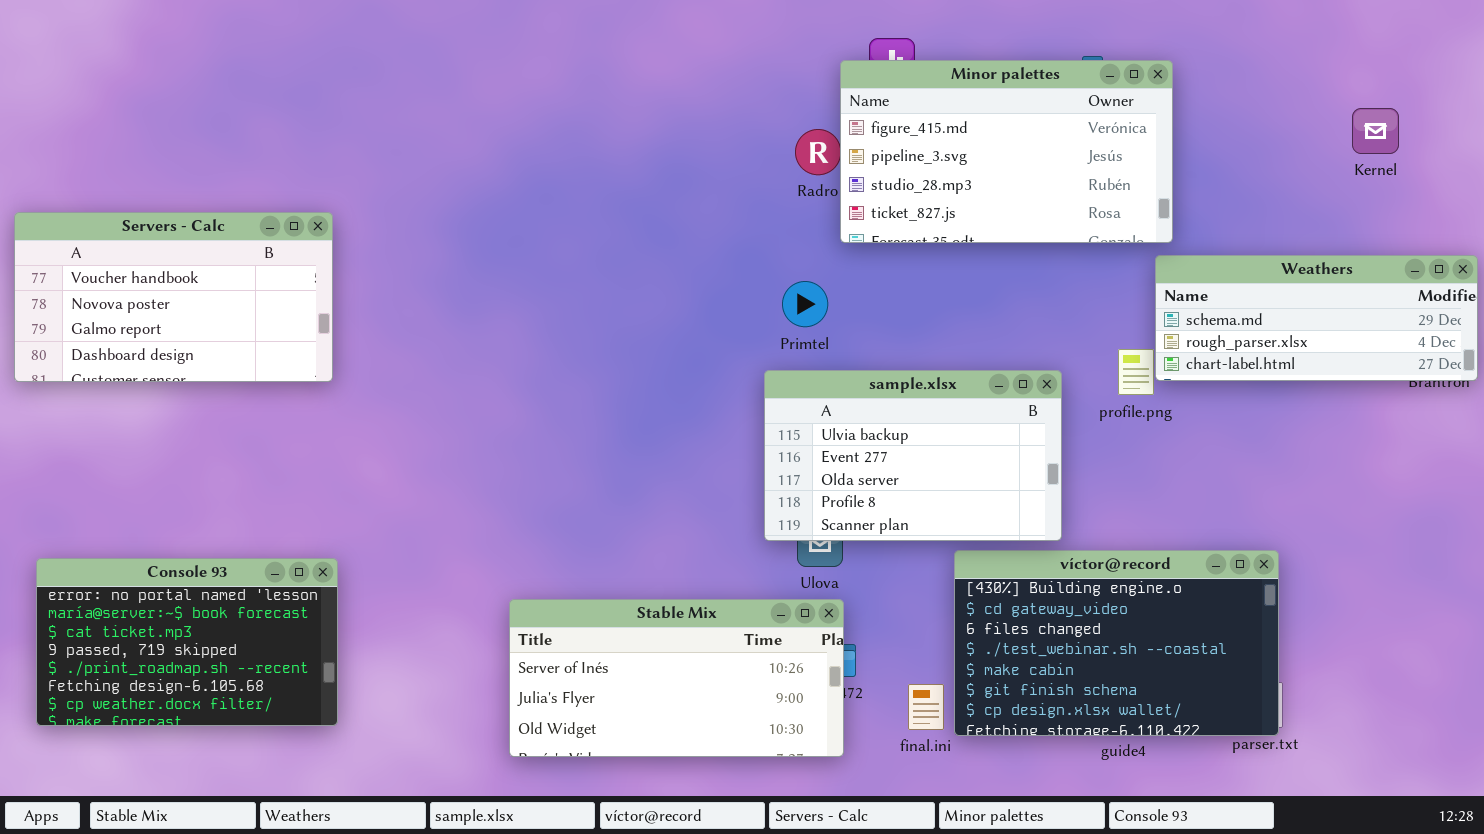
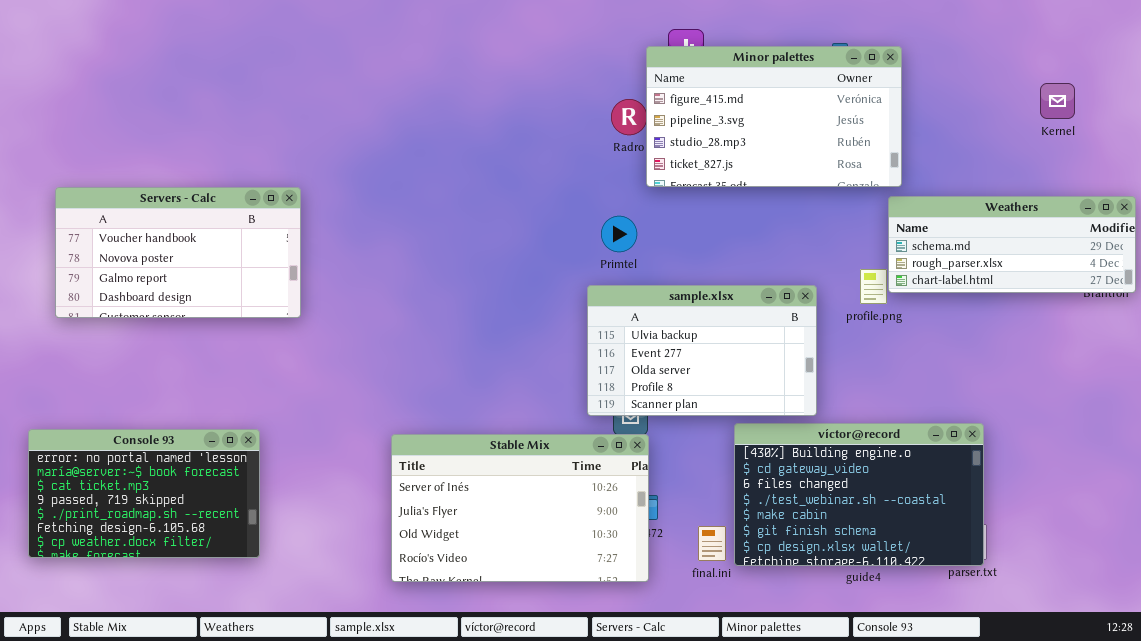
Servers - Calc: [14,212,333,382] -> [55,187,301,318], moved
Stable Mix: [509,599,844,757] -> [391,434,649,582], resized

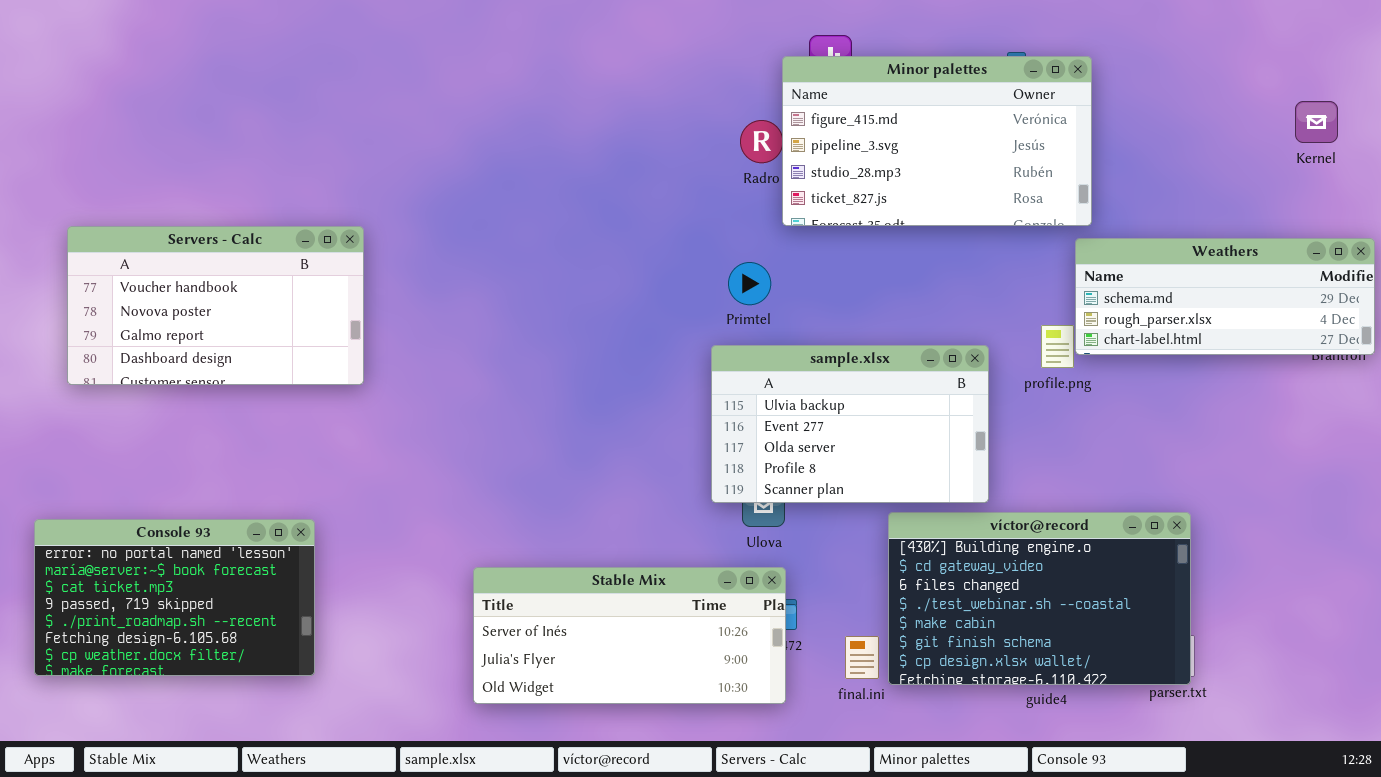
Kernel: [1040,83,1075,119] -> [1295,101,1338,143], moved
Stable Mix: [391,434,649,582] -> [473,567,786,704], resized

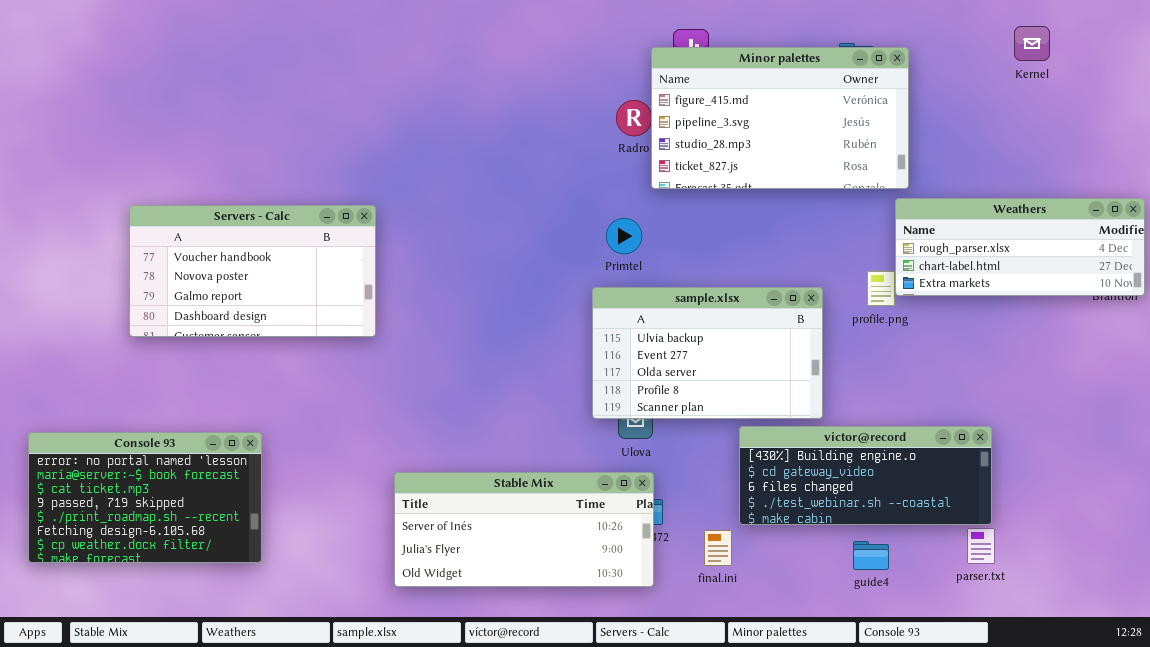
Kernel: [1295,101,1338,143] -> [1014,26,1050,61], moved
Servers - Calc: [67,226,364,385] -> [129,205,376,337], moved
Weathers: [1075,238,1375,355] -> [895,198,1145,296], scrolled down 1 row
víctor@record: [888,512,1191,685] -> [739,426,992,525], resized

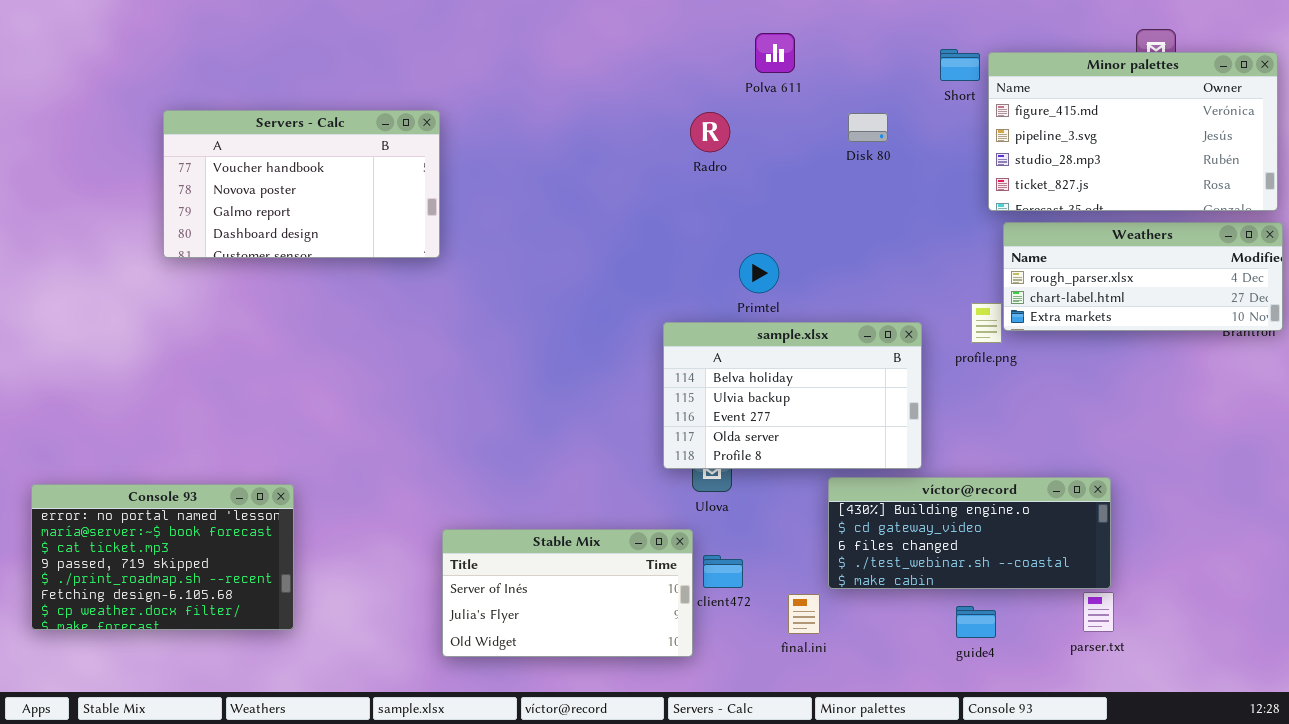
Minor palettes: [651,47,909,189] -> [988,52,1278,211], moved
Servers - Calc: [129,205,376,337] -> [163,110,440,258], moved
Primtel: [606,218,642,254] -> [739,253,779,293], moved
sample.xlsx: [592,287,823,419] -> [663,322,922,469], scrolled up 1 row
Stable Mix: [394,472,654,587] -> [442,529,693,657], resized

